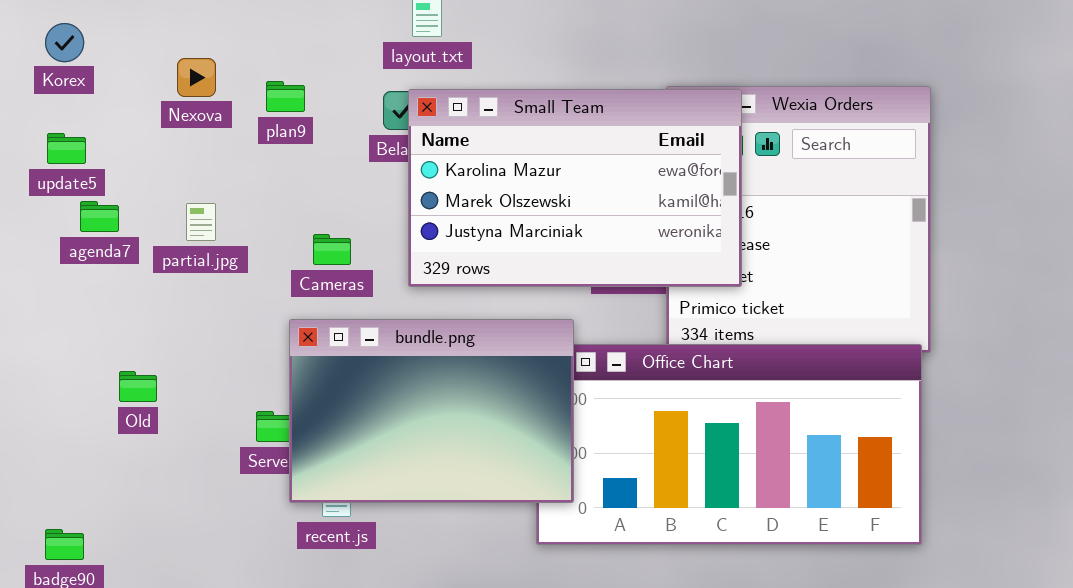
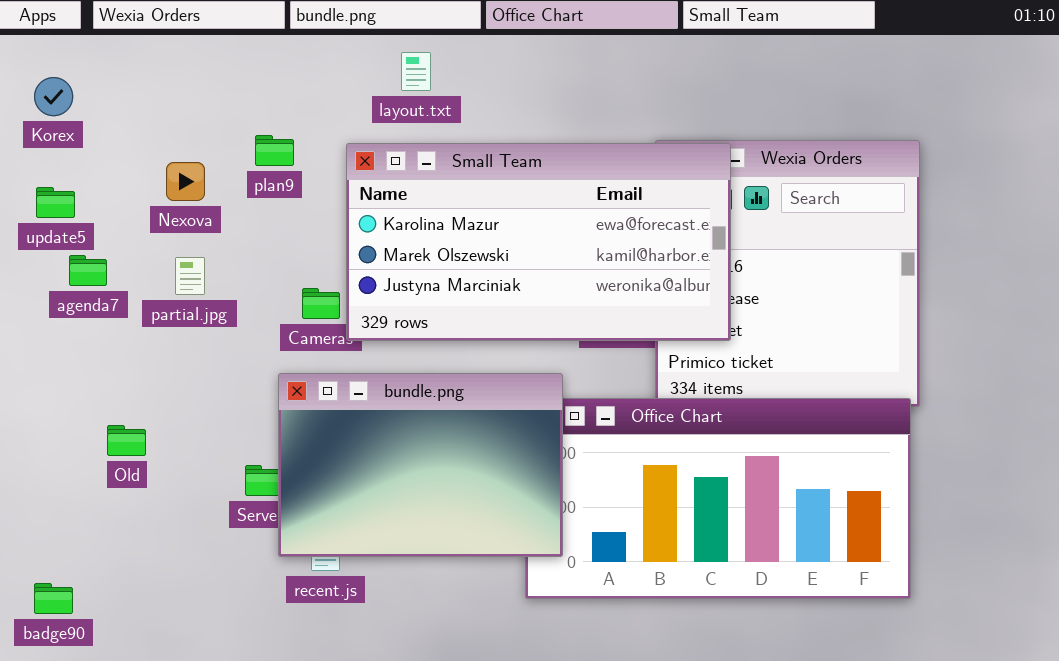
Nexova: [177,58,216,97] -> [166,162,205,201], moved
Small Team: [408,89,742,287] -> [346,143,731,341], resized

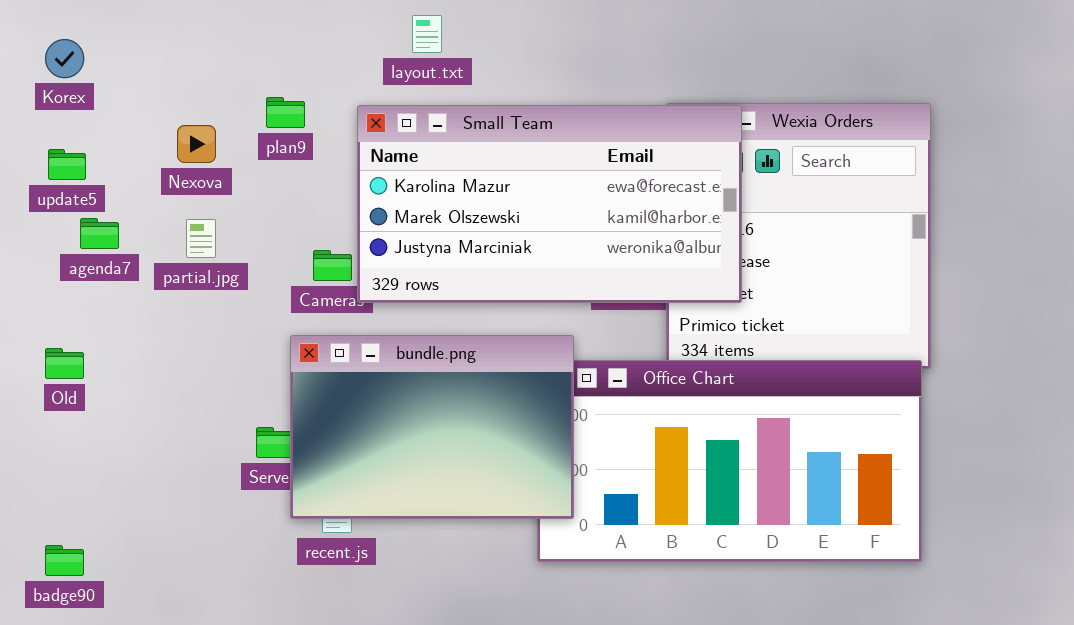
Old: [107,425,146,456] -> [45,348,84,379], moved

